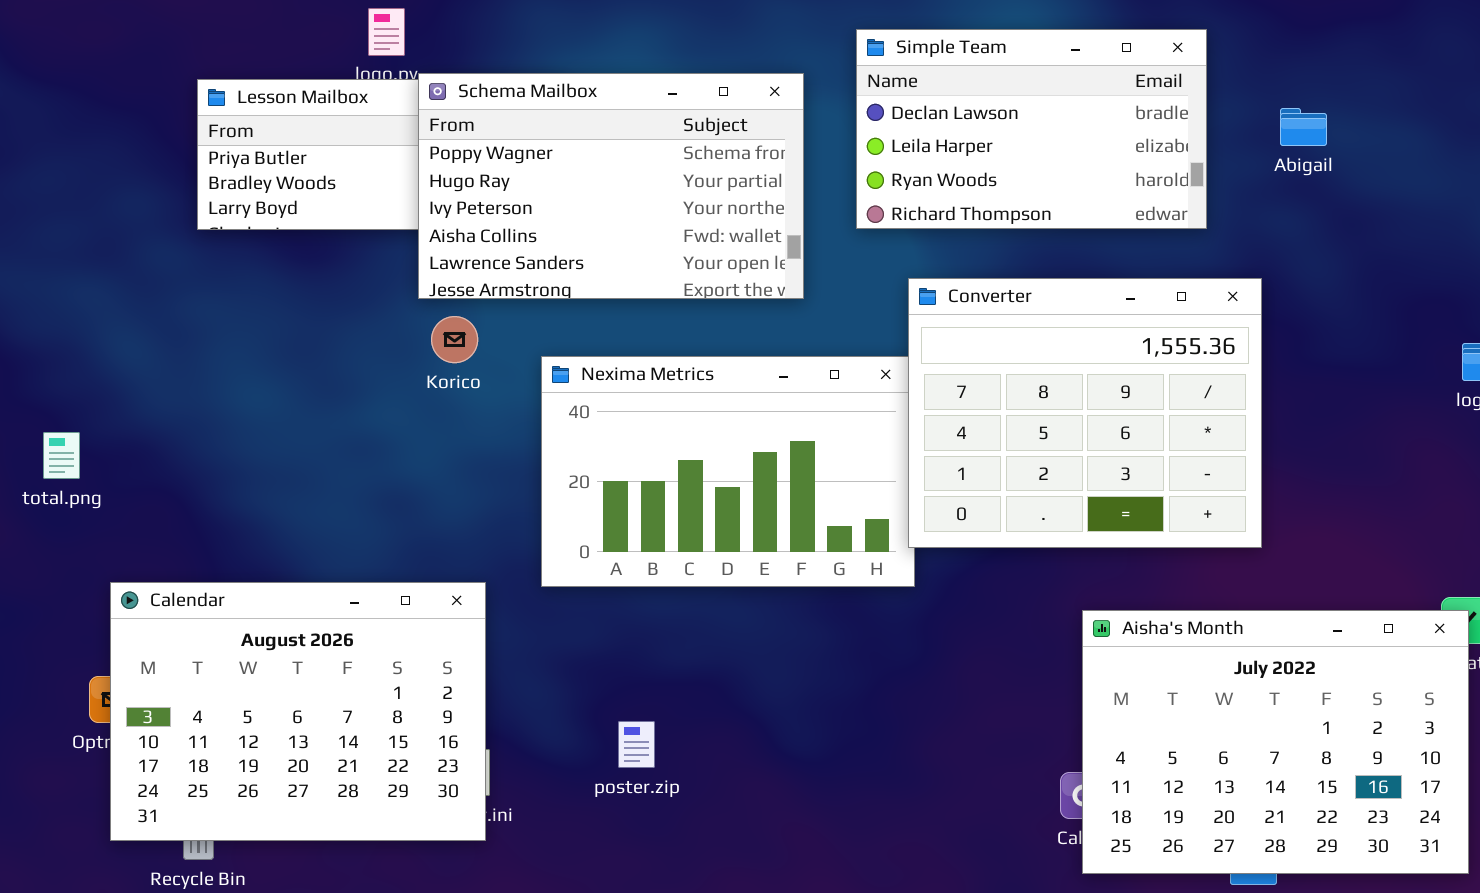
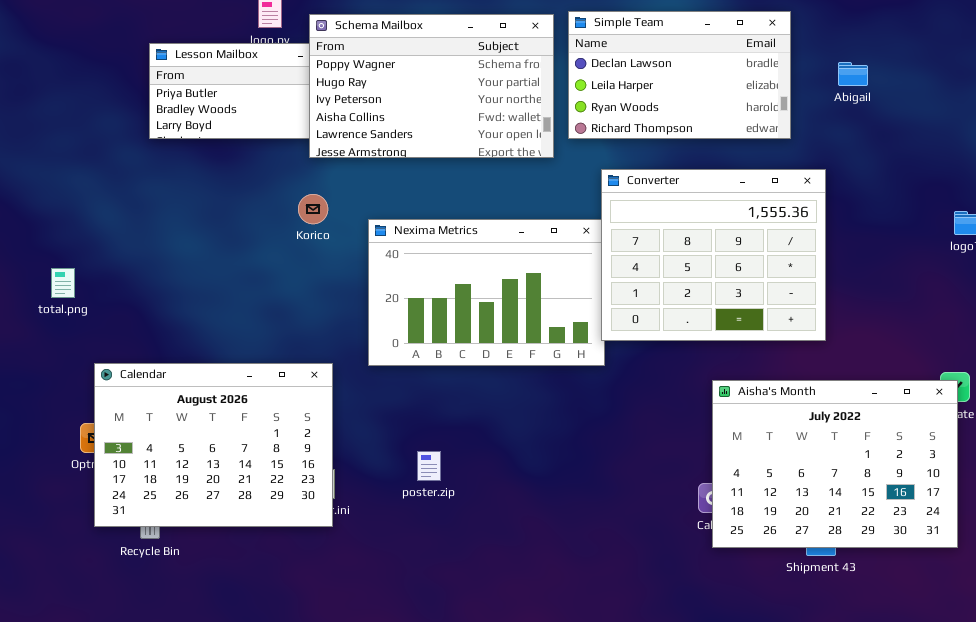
Schema Mailbox: [418,73,804,299] -> [309,14,554,158], moved

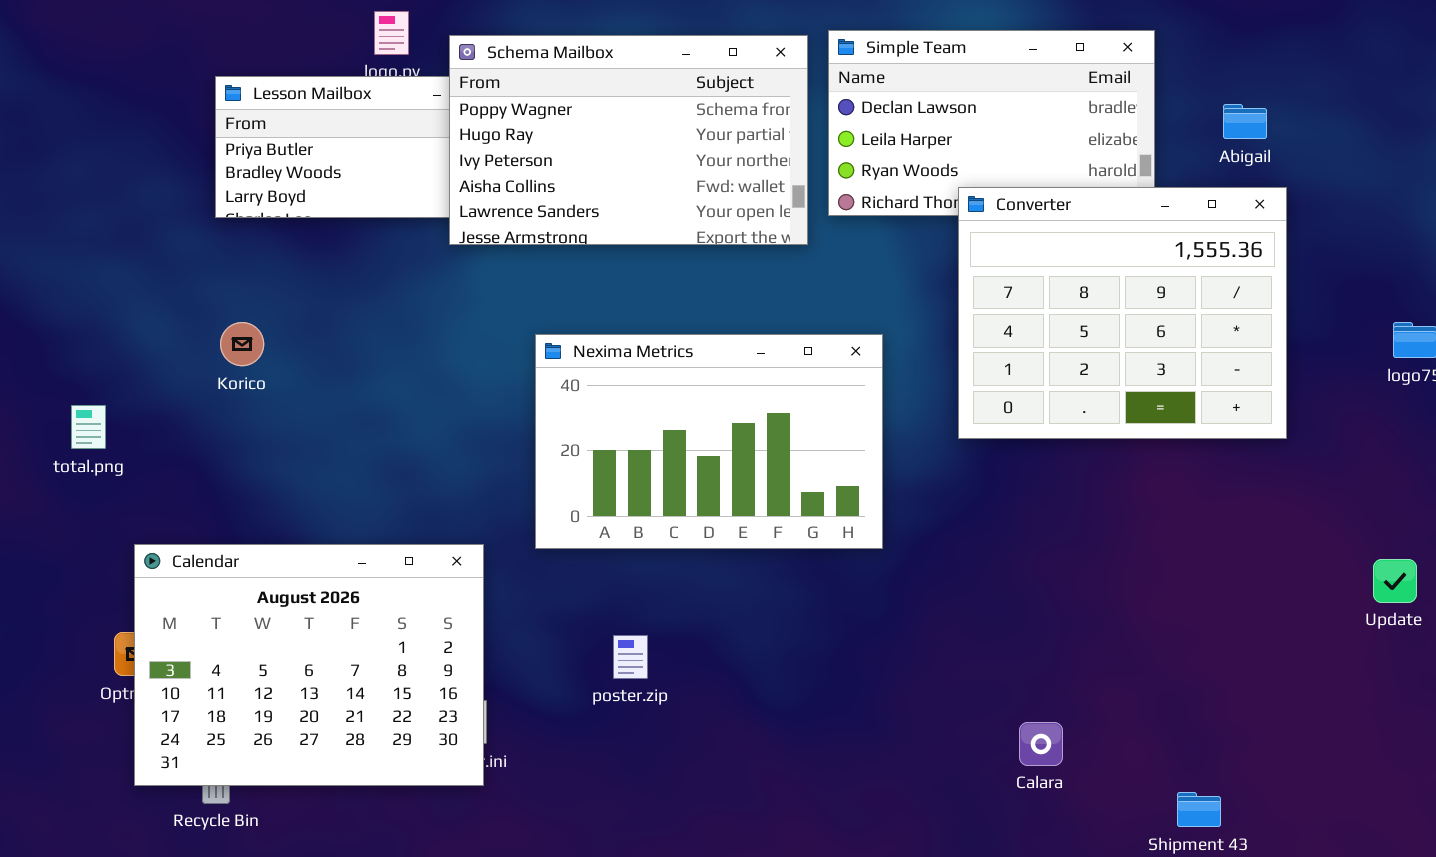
Converter: [601,169,826,341] -> [958,187,1287,439], moved
Korico: [298,194,328,224] -> [220,322,264,366], moved
Aisha's Month: [712,380,958,548] -> none, closed
poster.zip: [417,451,441,481] -> [613,635,648,679], moved

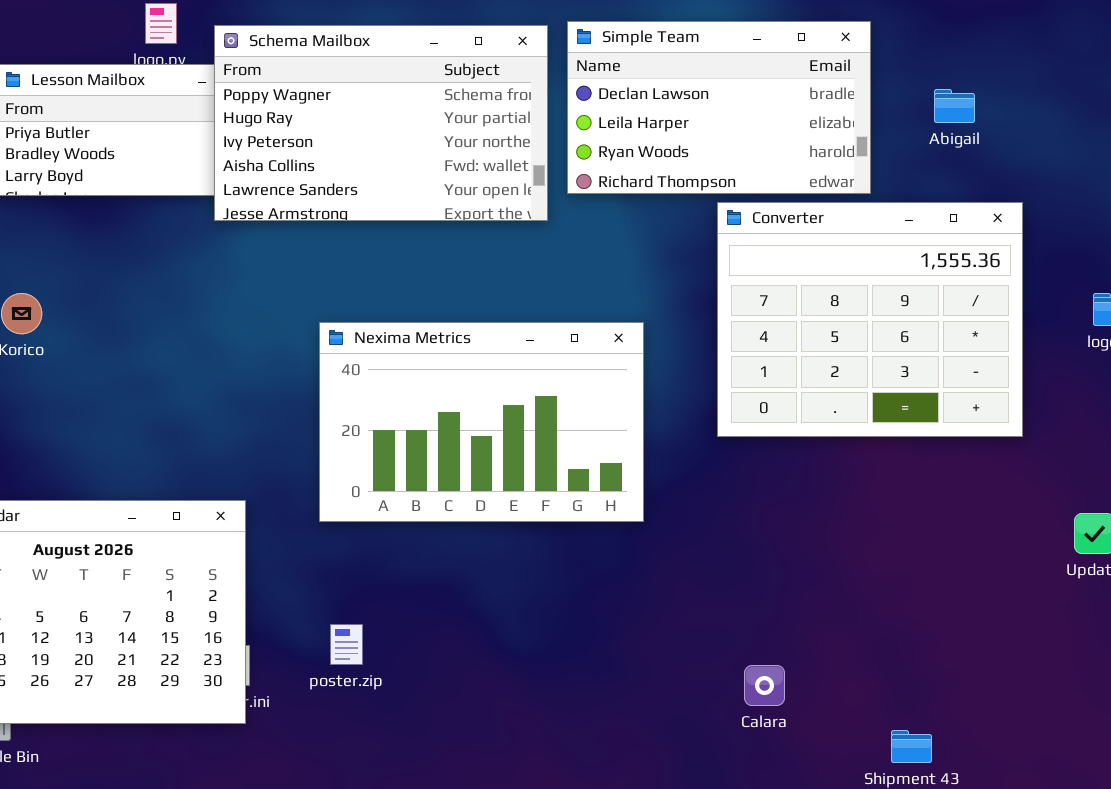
Converter: [958,187,1287,439] -> [717,202,1023,437], moved
Nexima Metrics: [535,334,883,549] -> [319,322,644,522], moved
poster.zip: [613,635,648,679] -> [330,624,363,665], moved

